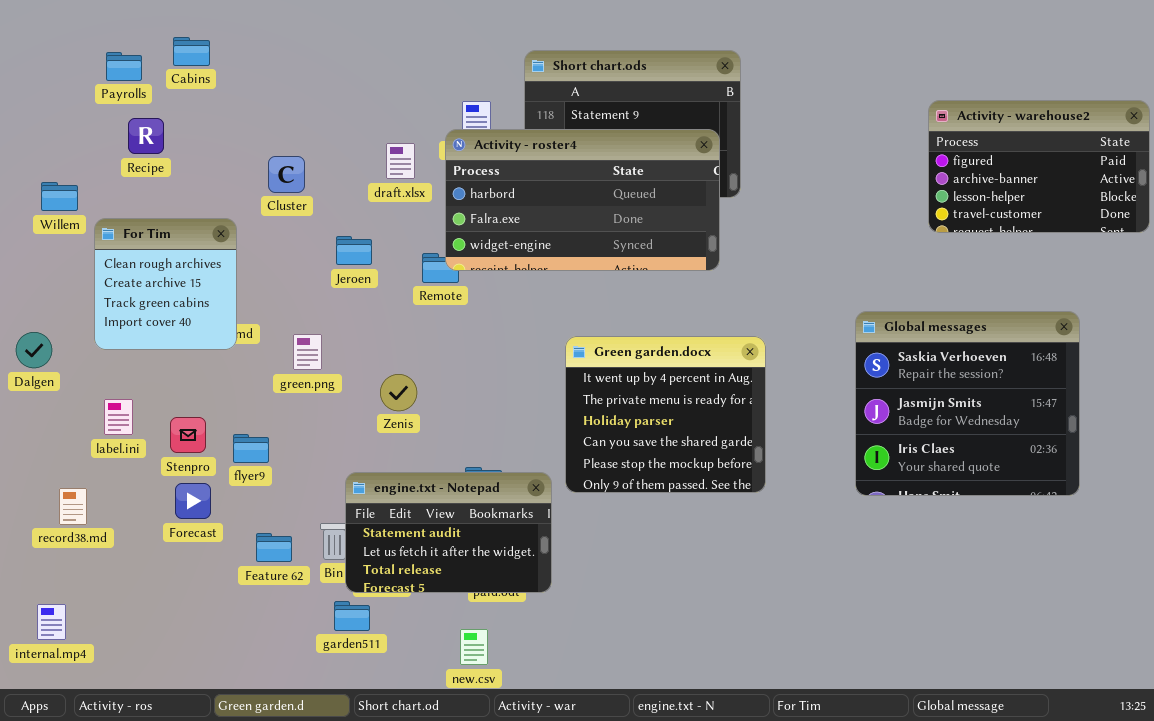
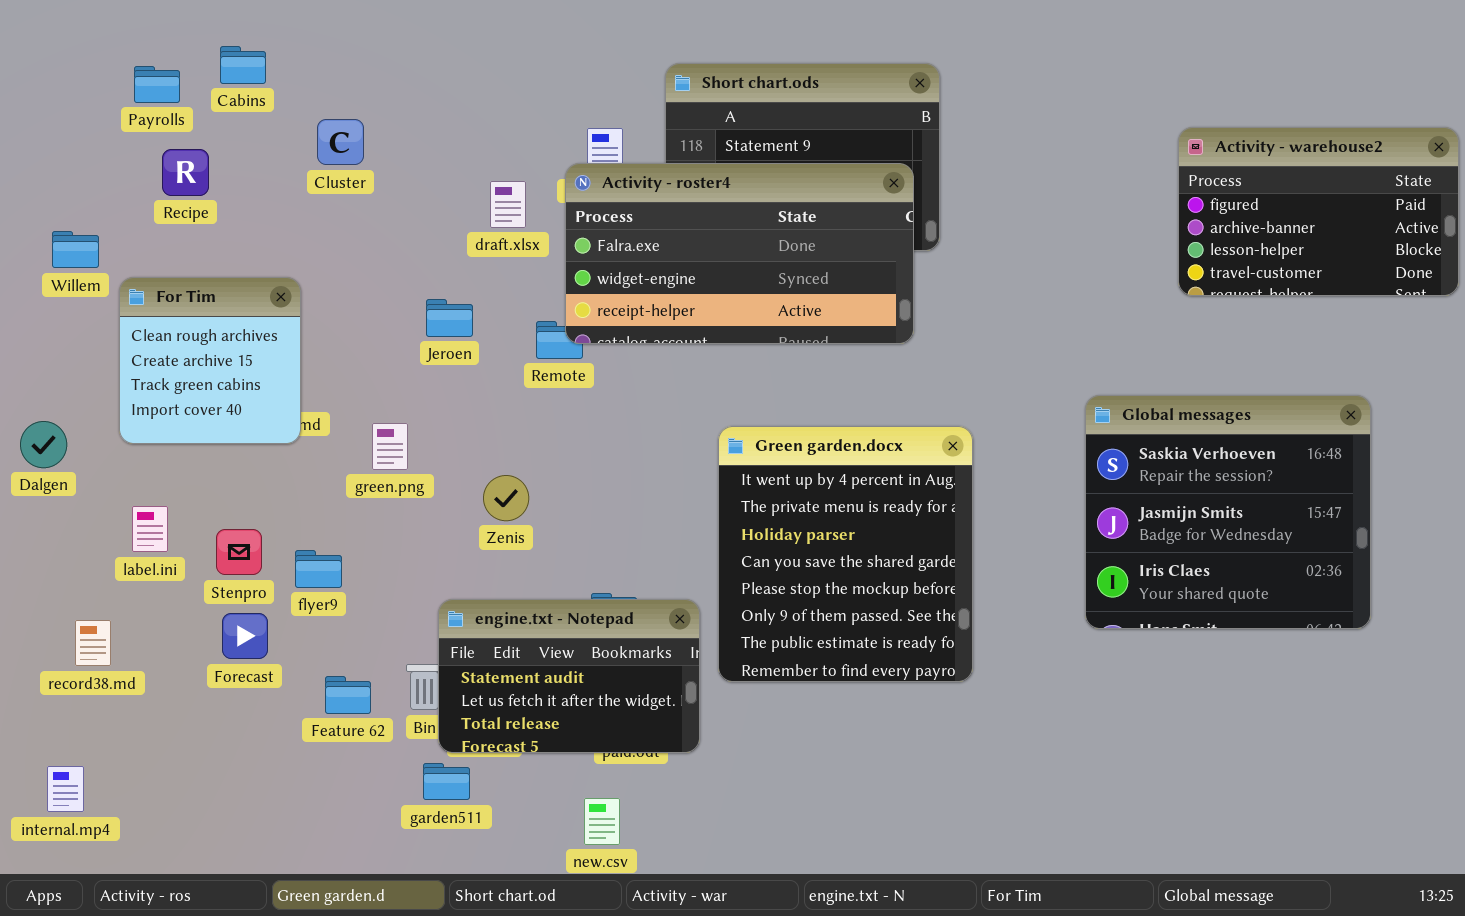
Activity - roster4: [445,129,720,271] -> [565,163,914,344], scrolled down 1 row
Cluster: [268,156,305,193] -> [317,119,364,165], moved
Green garden.docx: [565,336,766,493] -> [718,426,973,682], resized

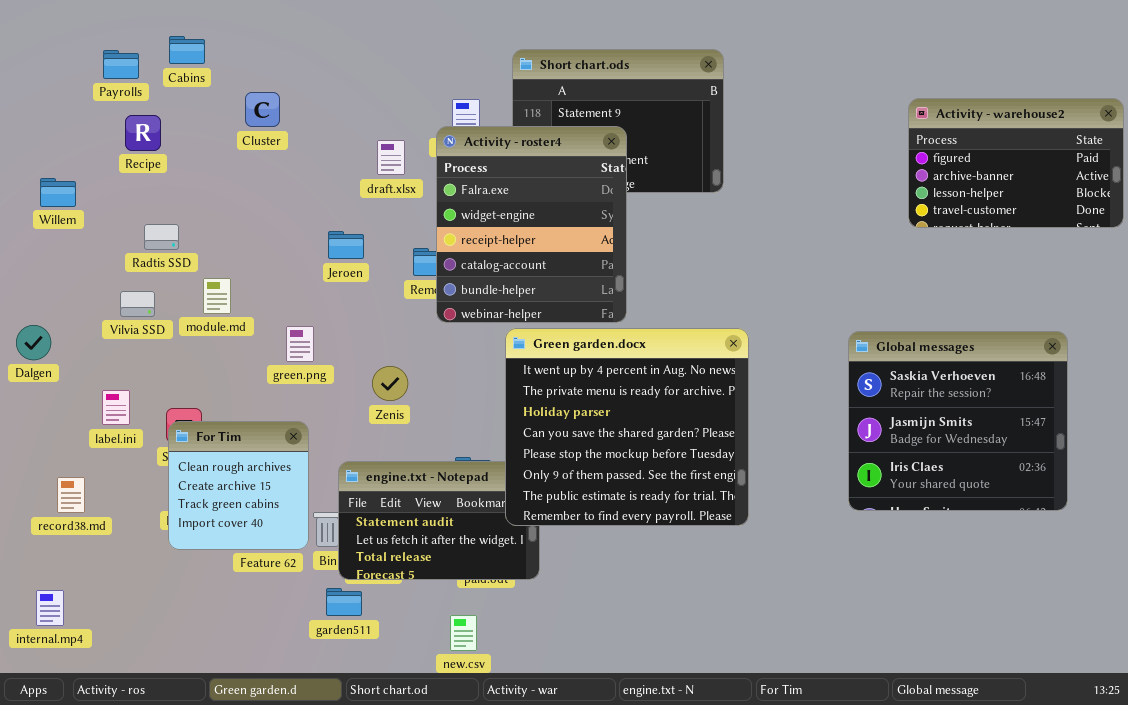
Activity - roster4: [565,163,914,344] -> [436,126,627,323], resized
For Tim: [119,277,301,444] -> [168,421,309,550], moved
Global messages: [1085,395,1371,629] -> [848,331,1068,511], moved
Green garden.docx: [718,426,973,682] -> [505,328,749,526], resized

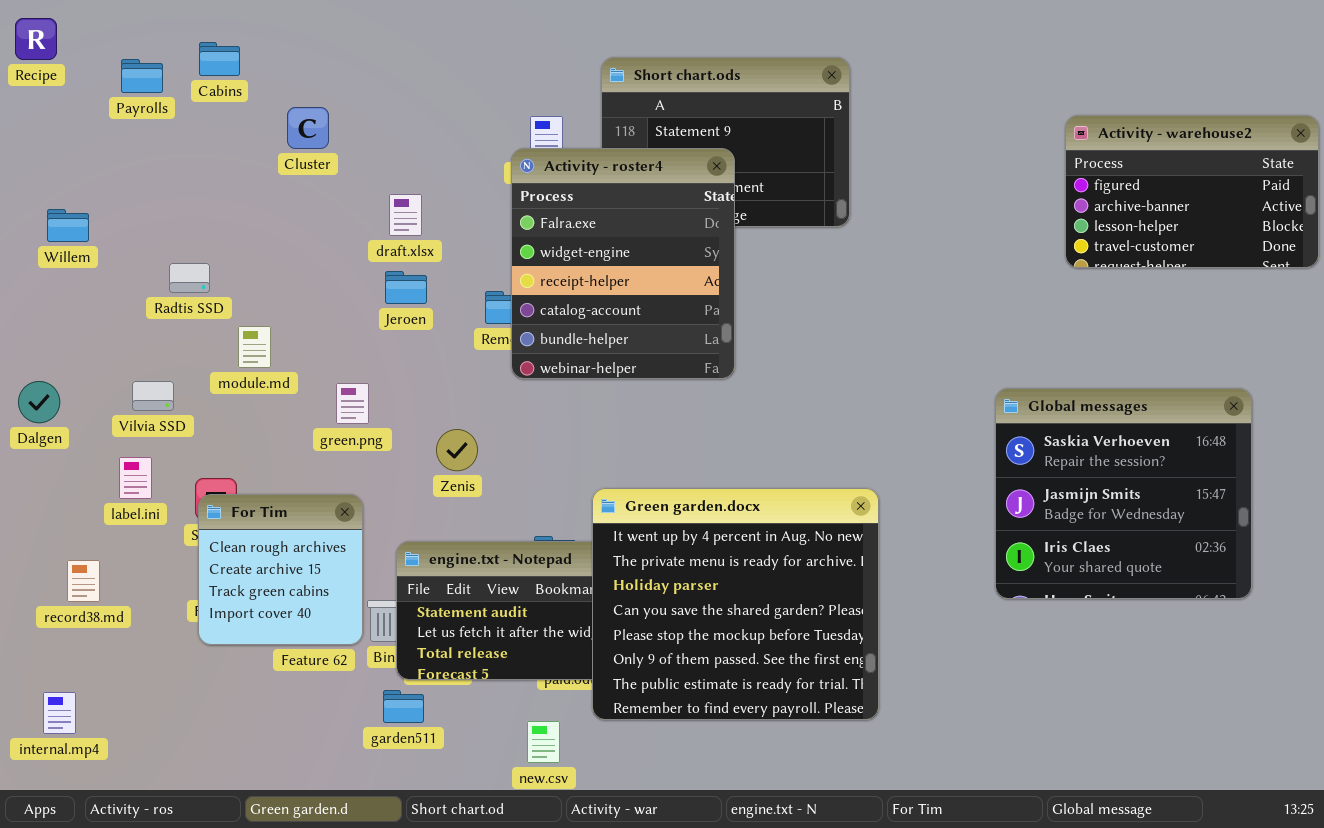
Recipe: [125,115,161,151] -> [15,18,57,60], moved
draft.xlsx: [377,140,405,175] -> [389,194,422,236], moved
Vilvia SSD: [120,291,155,317] -> [132,381,174,411], moved
Green garden.docx: [505,328,749,526] -> [592,488,879,720], moved

